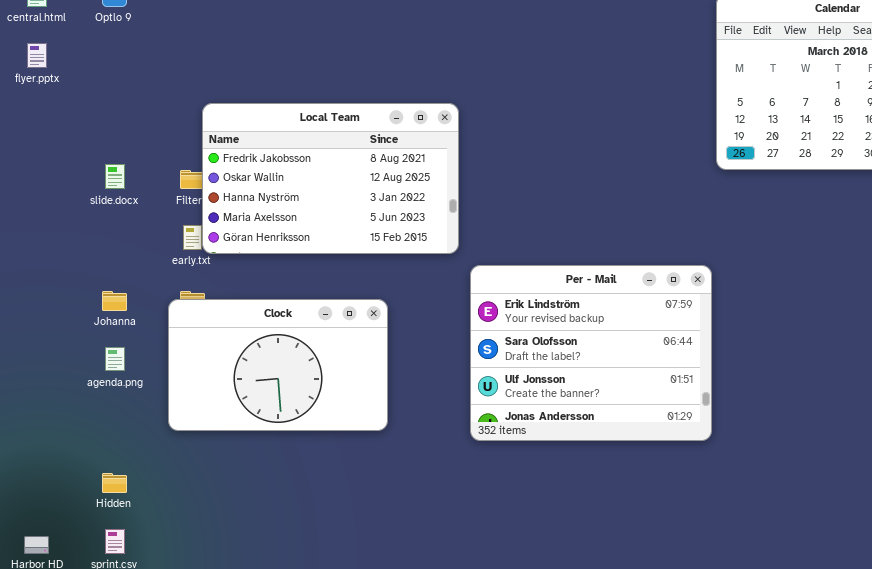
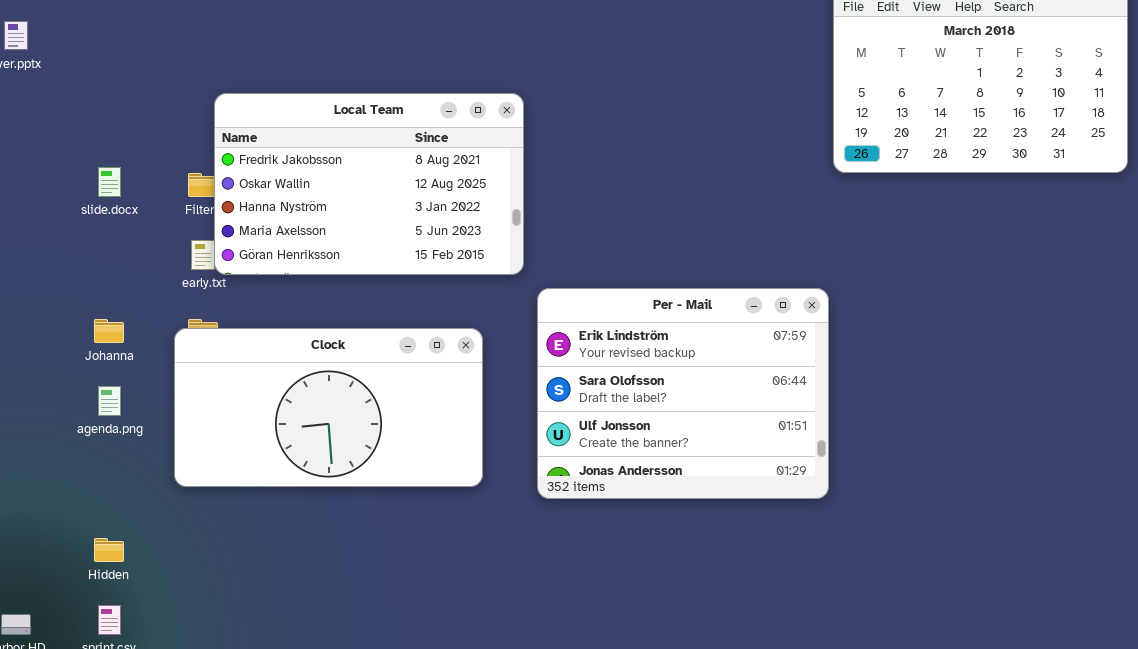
Clock: [168,299,388,431] -> [174,328,483,487], resized

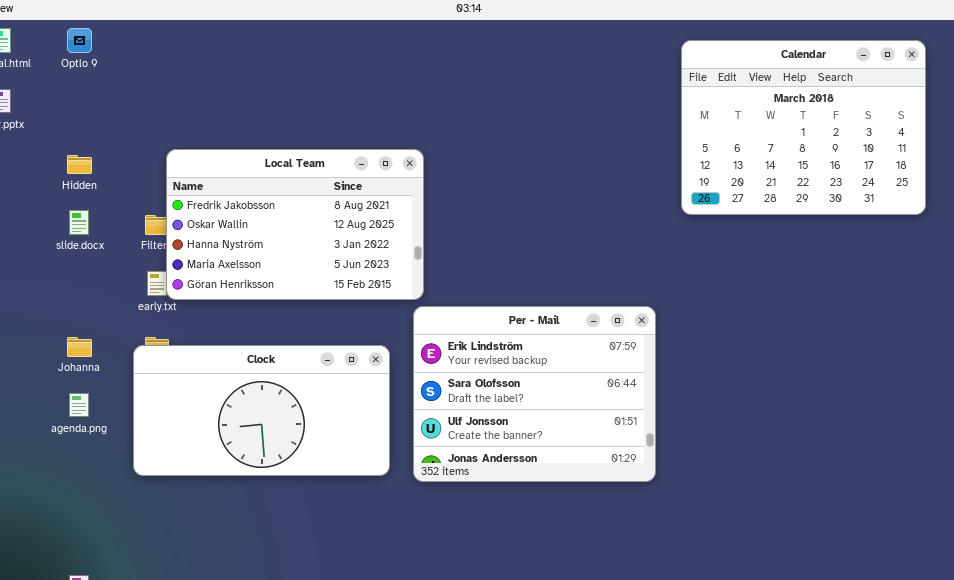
Per - Mail: [537,288,829,499] -> [413,306,656,482], moved
Hidden: [94,538,124,562] -> [67,155,92,174], moved

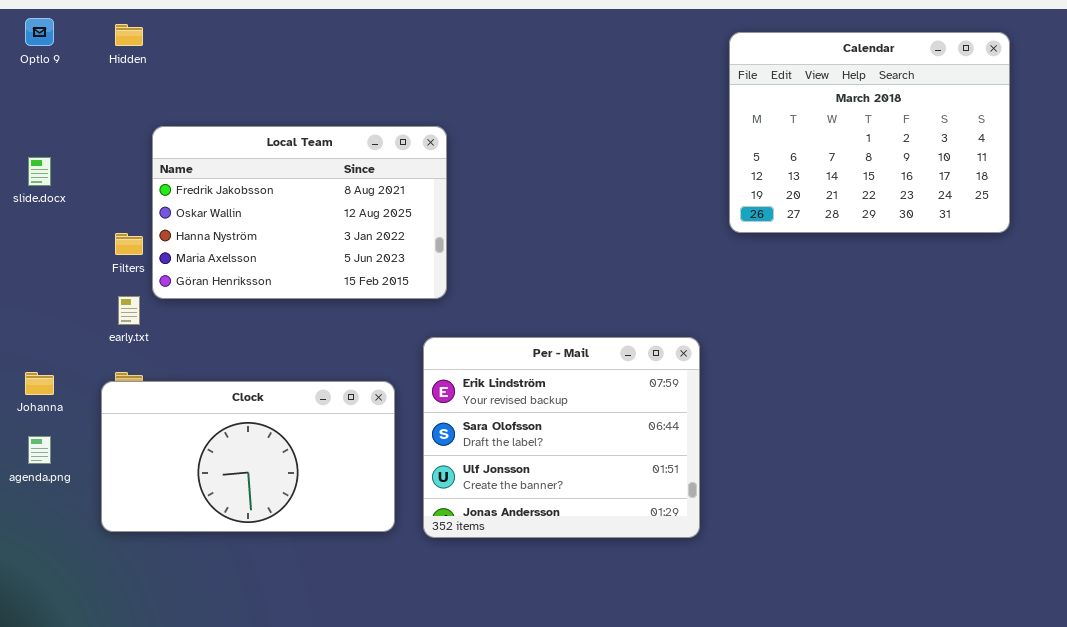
Local Team: [166,149,424,300] -> [152,126,447,299], moved
Hidden: [67,155,92,174] -> [115,24,143,46], moved
slide.docx: [69,210,89,235] -> [28,157,51,186], moved

